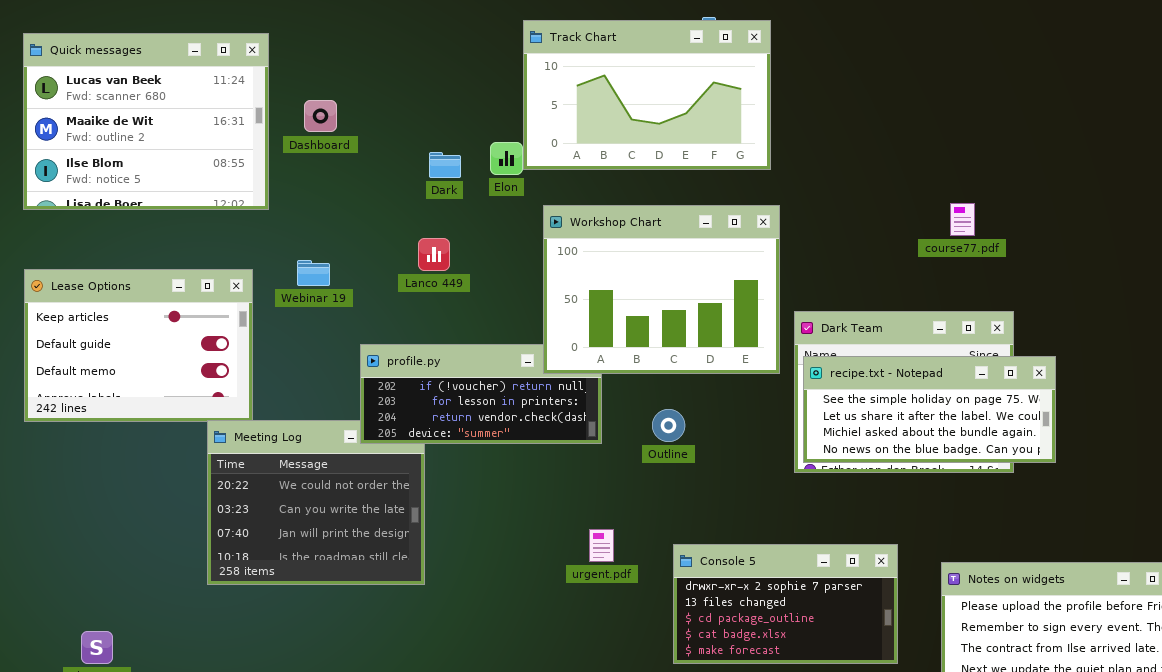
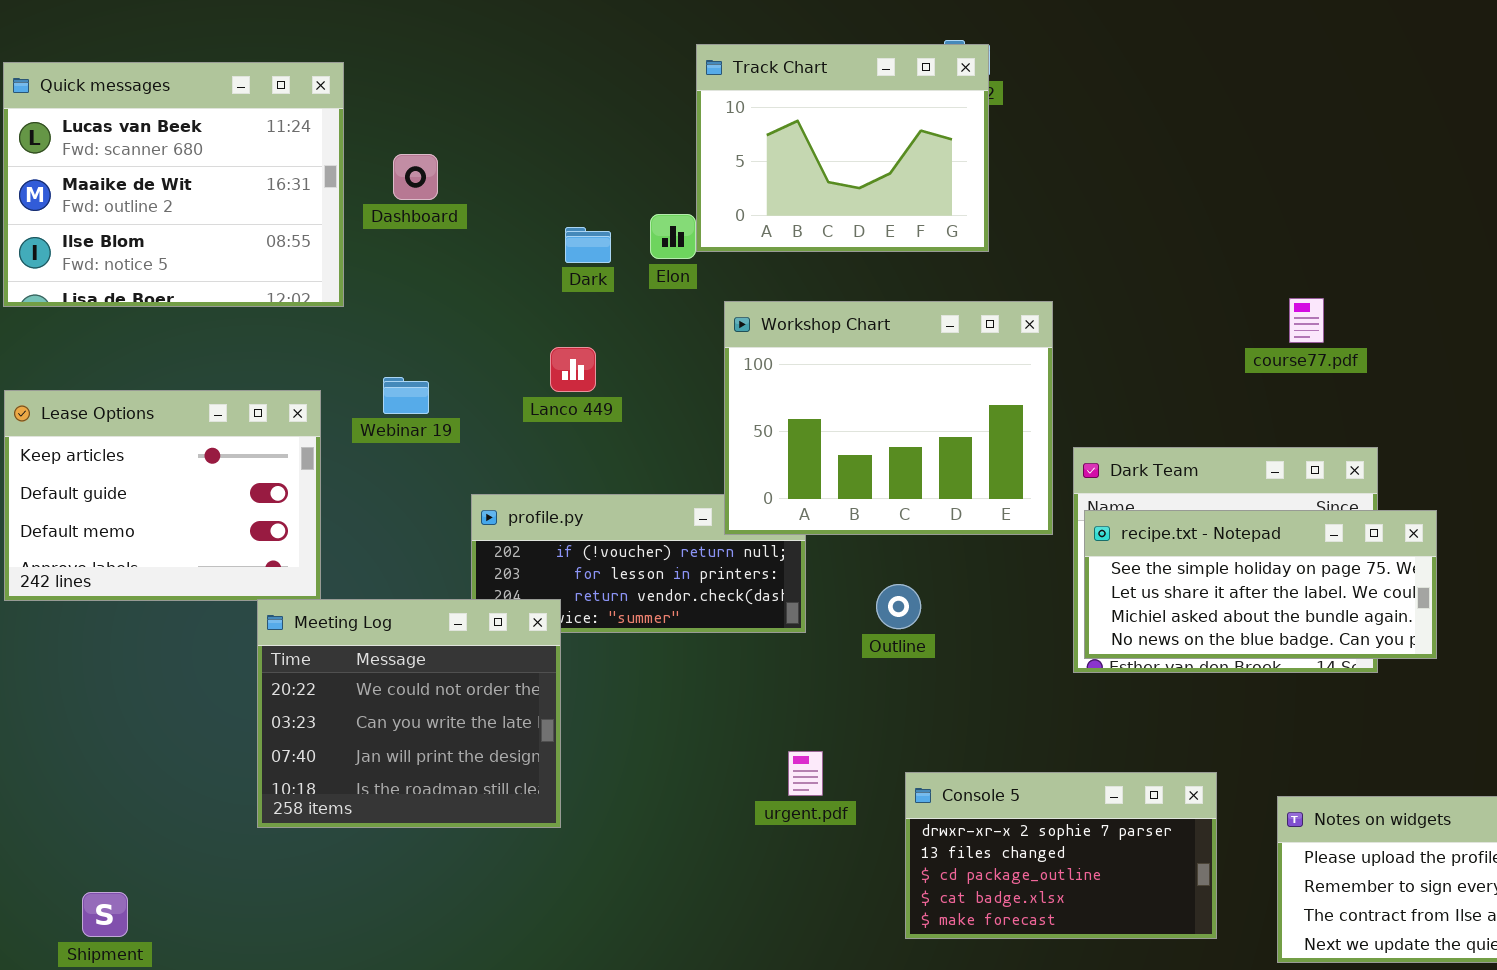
Track Chart: [523,20,771,170] -> [696,44,989,252], resized
Meeting Log: [207,420,425,585] -> [257,599,561,828], raised

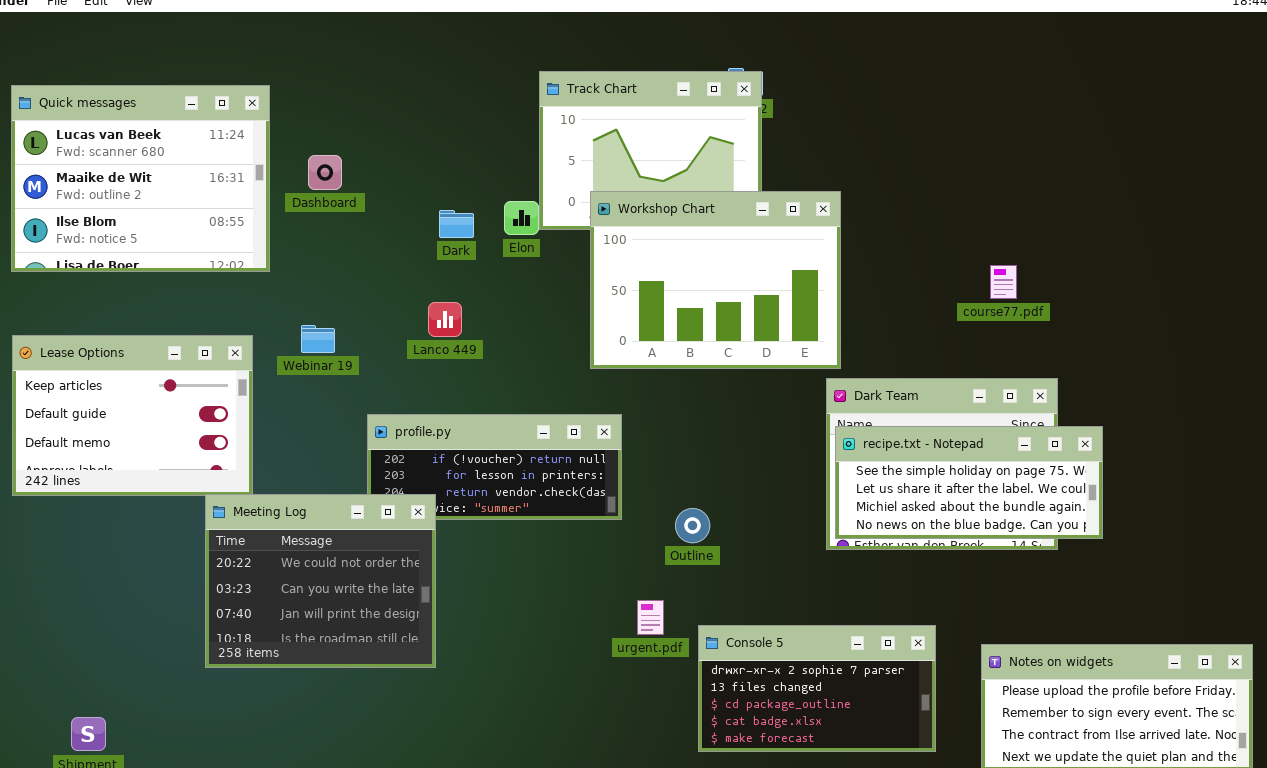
Workshop Chart: [724,301,1053,535] -> [590,191,841,369], moved
Outline: [876,584,921,629] -> [675,508,710,543], moved
urgent.pdf: [788,751,823,796] -> [637,600,664,635], moved

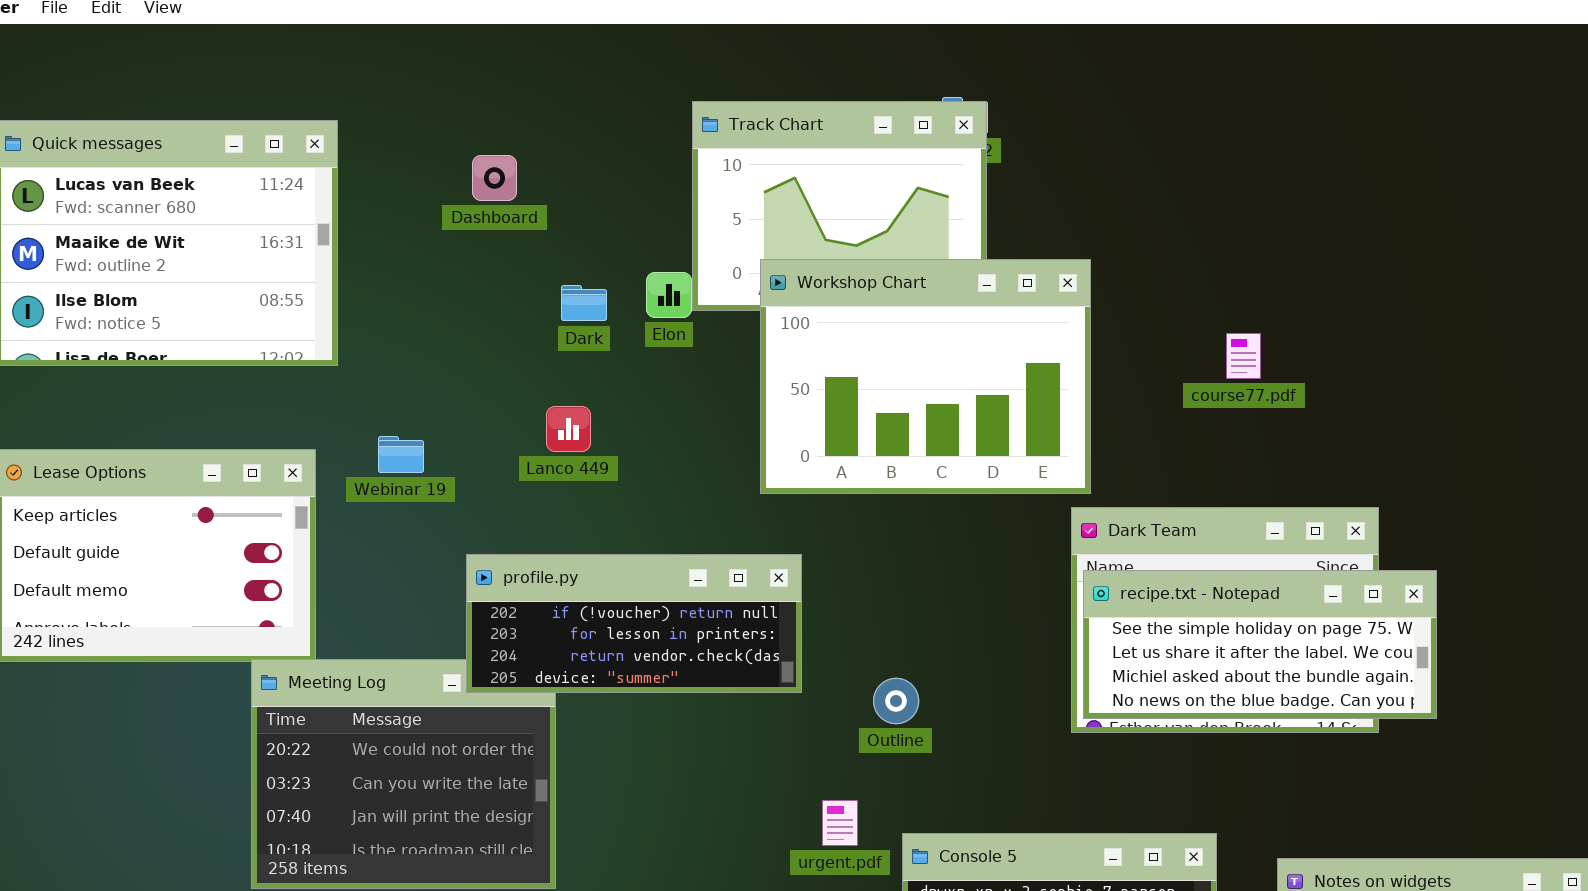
Dashboard: [308,155,342,190] -> [472,155,517,201], moved
course77.pdf: [990,265,1017,299] -> [1226,333,1261,379], moved
profile.py: [367,414,622,520] -> [466,554,802,693], raised

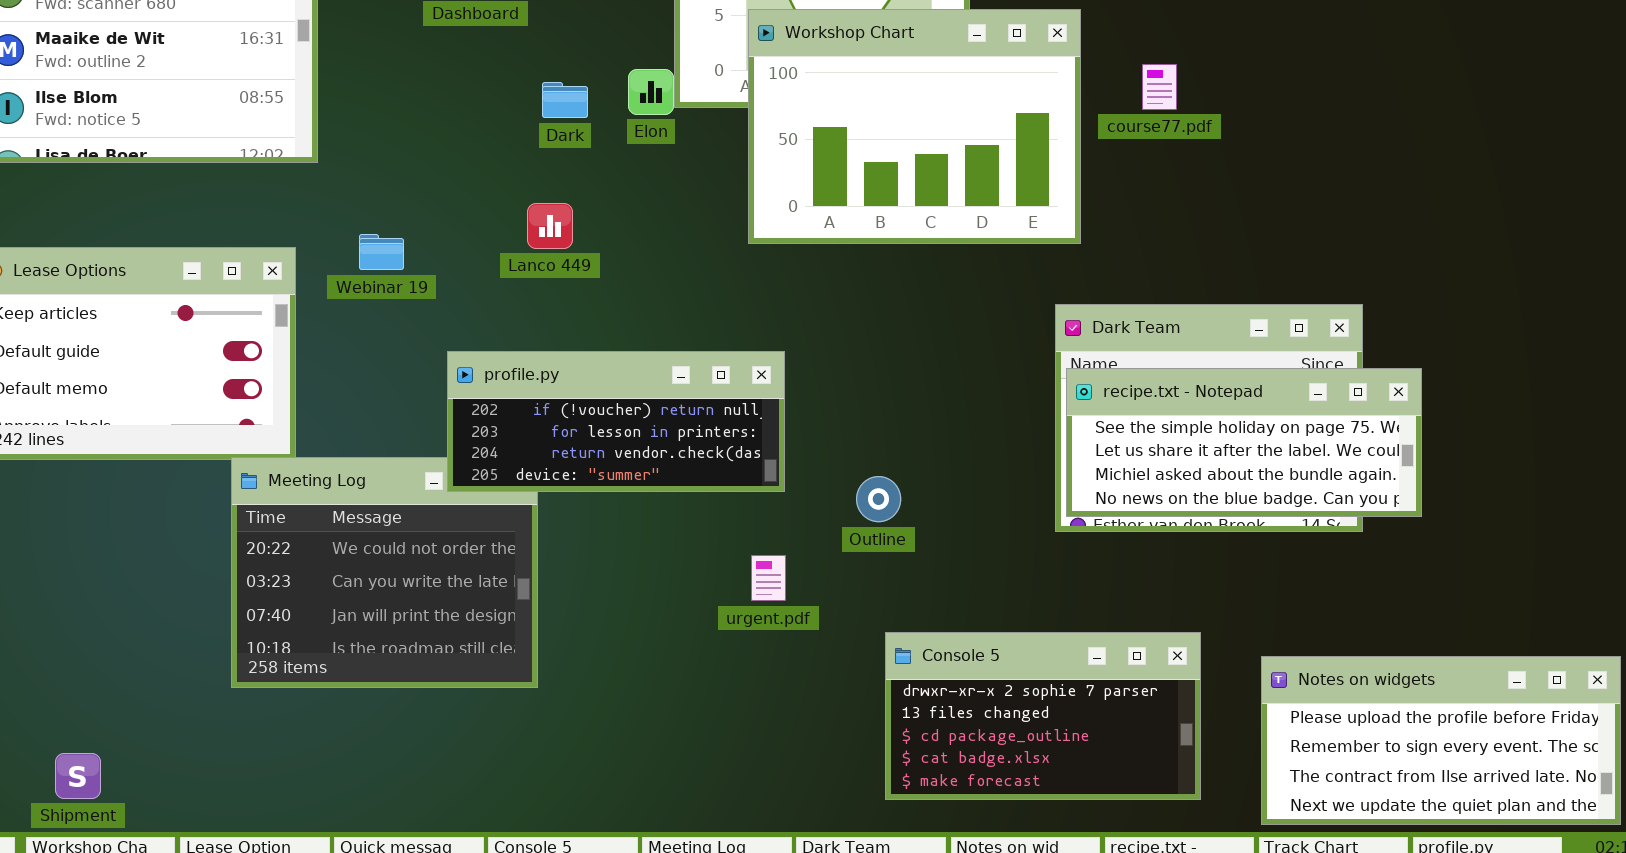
Workshop Chart: [760,259,1091,494] -> [748,9,1081,244], moved
course77.pdf: [1226,333,1261,379] -> [1142,64,1177,110], moved
urgent.pdf: [822,800,858,846] -> [751,555,786,601], moved

